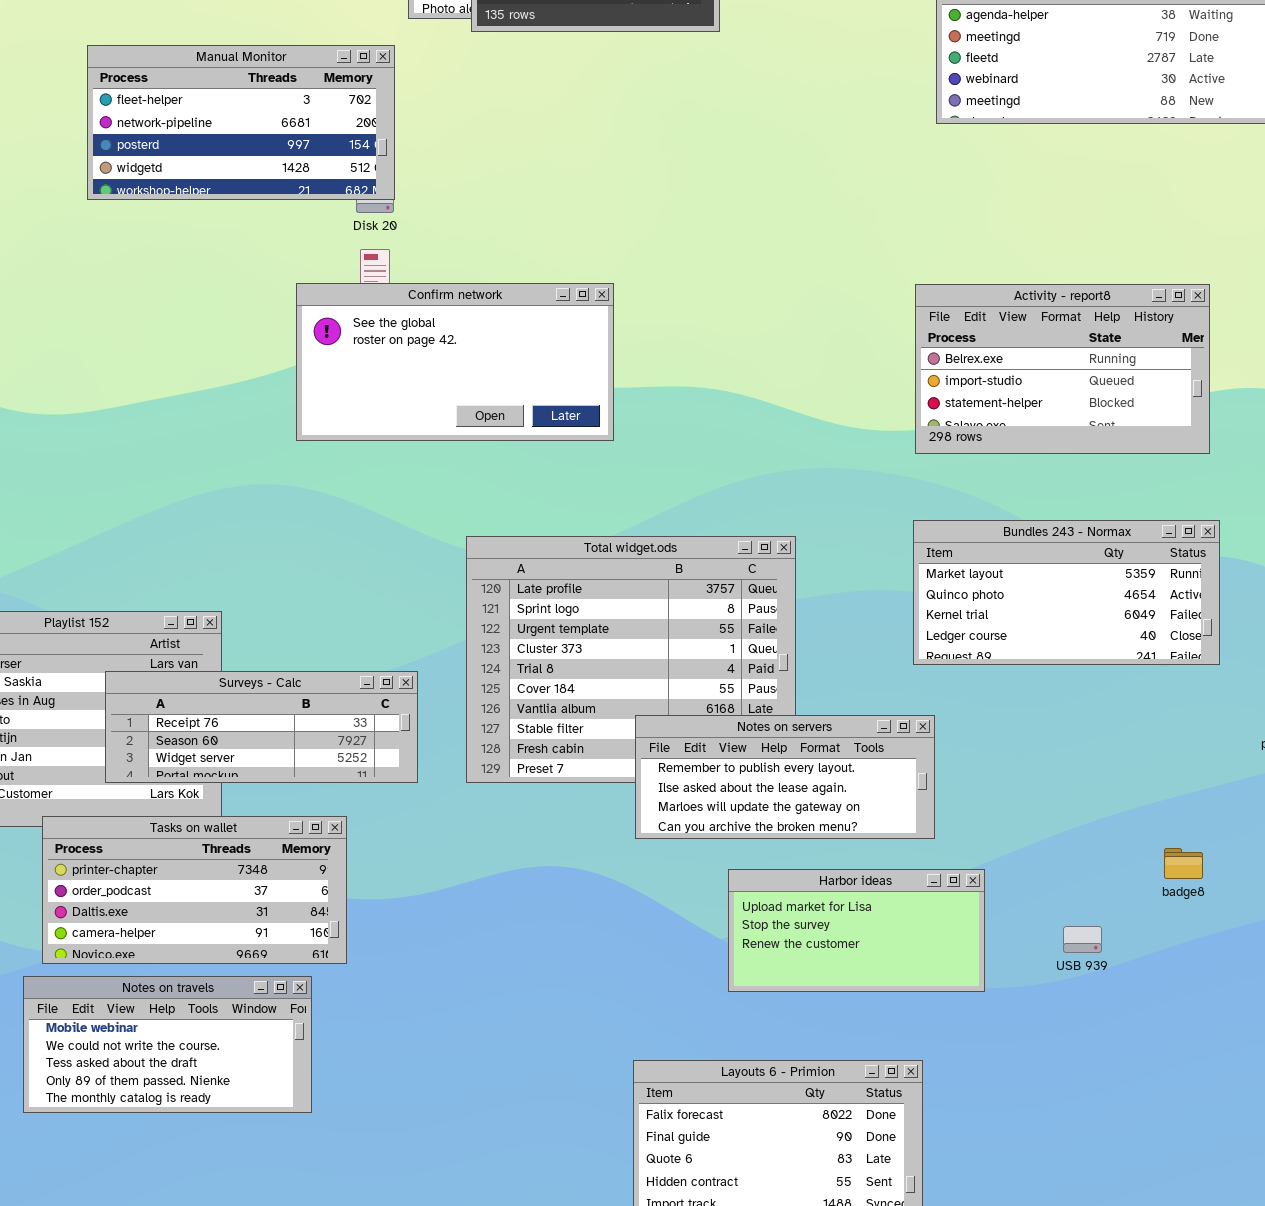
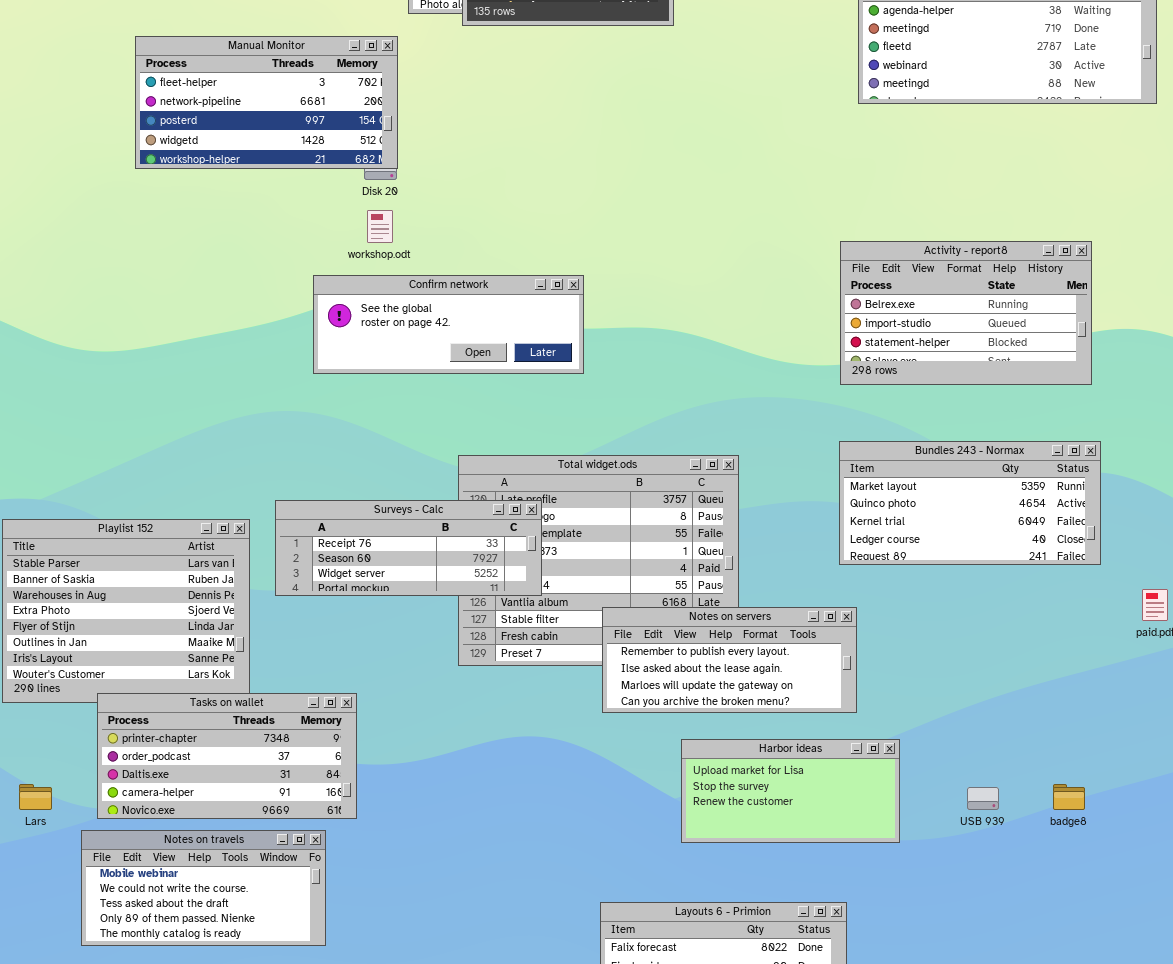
Confirm network: [296,283,614,441] -> [313,275,584,374], resized
Surveys - Calc: [105,671,418,783] -> [275,500,542,596], moved
badge8: [1164,848,1203,879] -> [1053,784,1085,810], moved

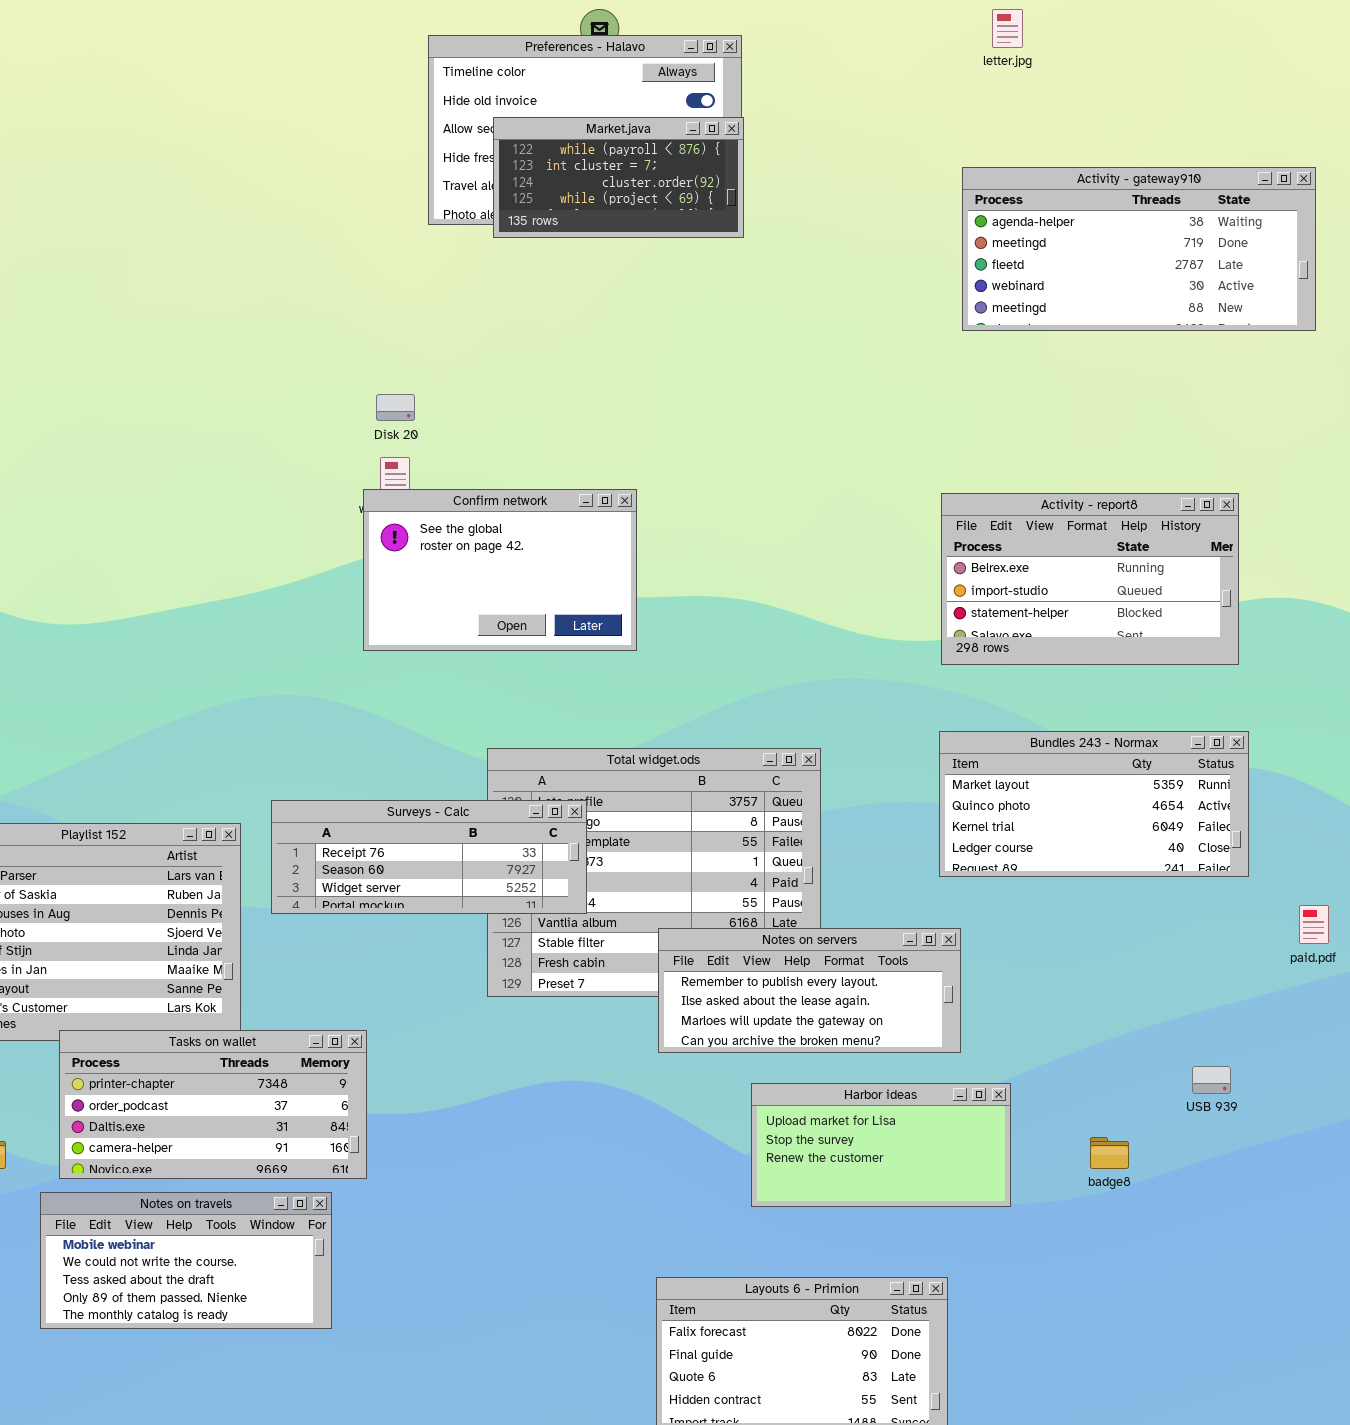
Manual Monitor: [135,36,398,169] -> none, closed
Confirm network: [313,275,584,374] -> [363,489,637,651], resized
badge8: [1053,784,1085,810] -> [1090,1137,1129,1169], moved
USB 939: [967,787,999,810] -> [1192,1066,1231,1094], moved

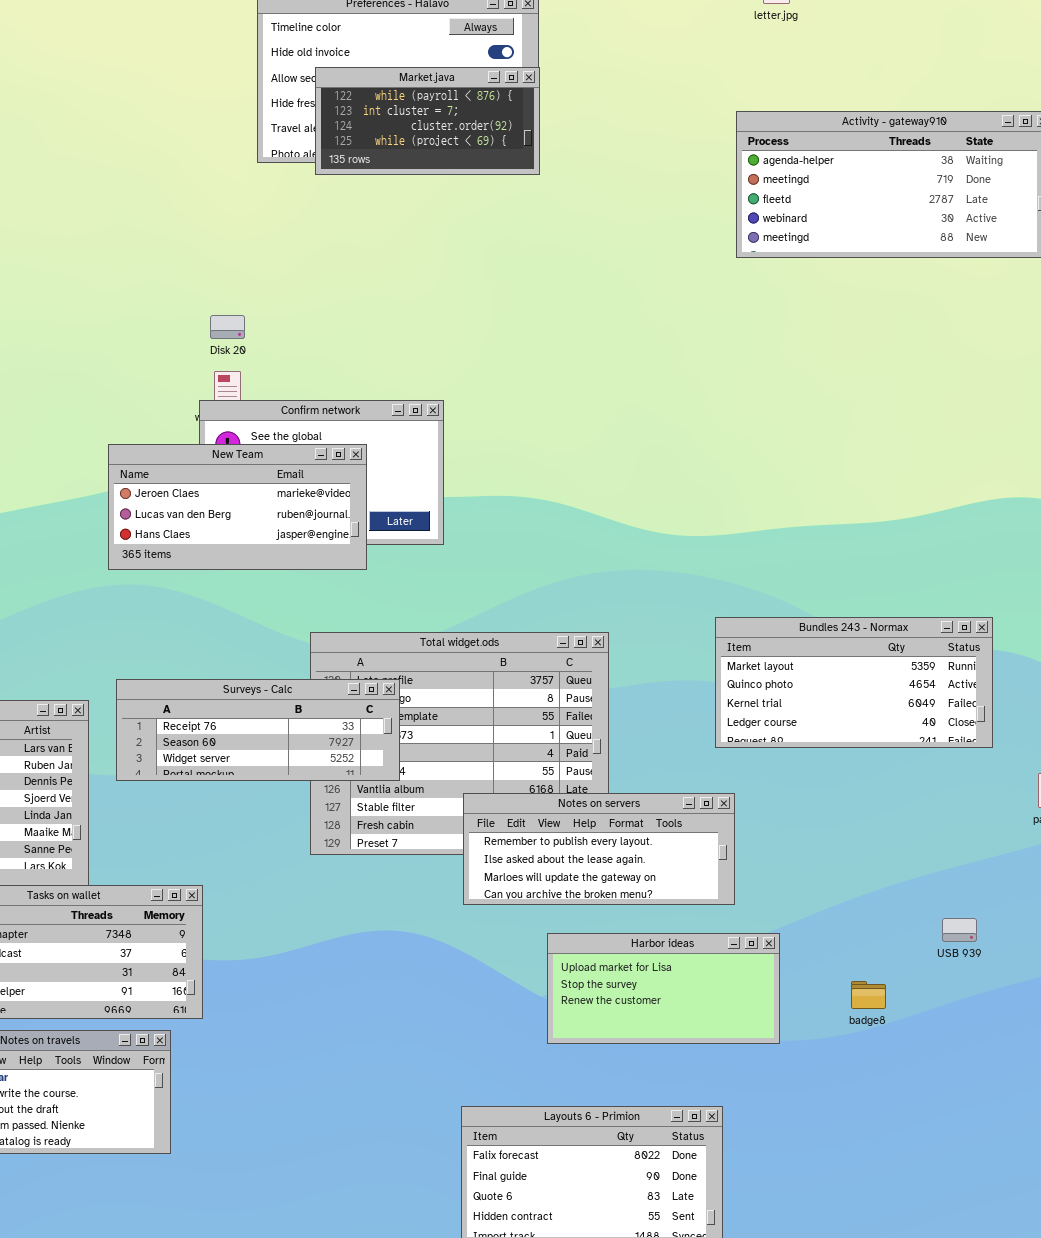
Activity - report8: [941,493,1239,665] -> none, closed
New Team: none -> [108,444,367,570], opened

